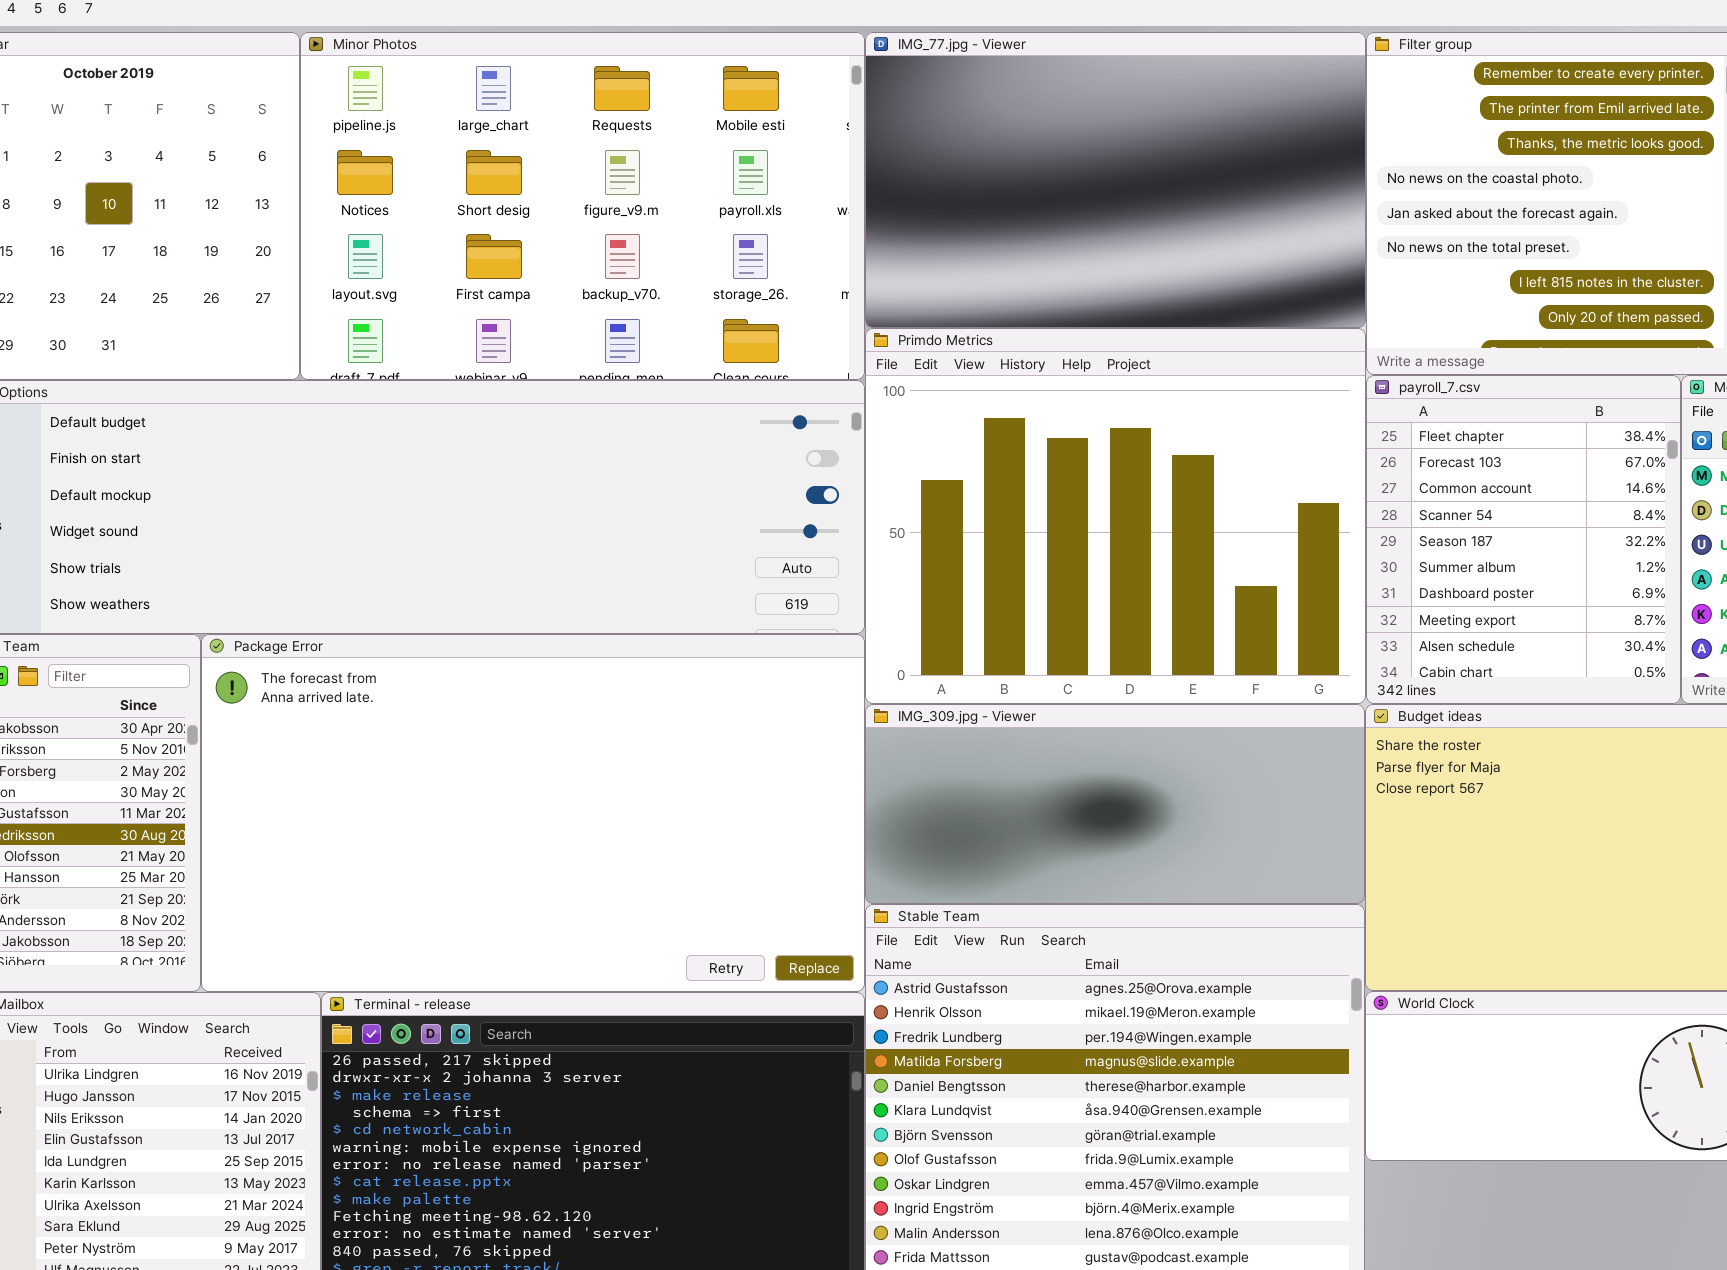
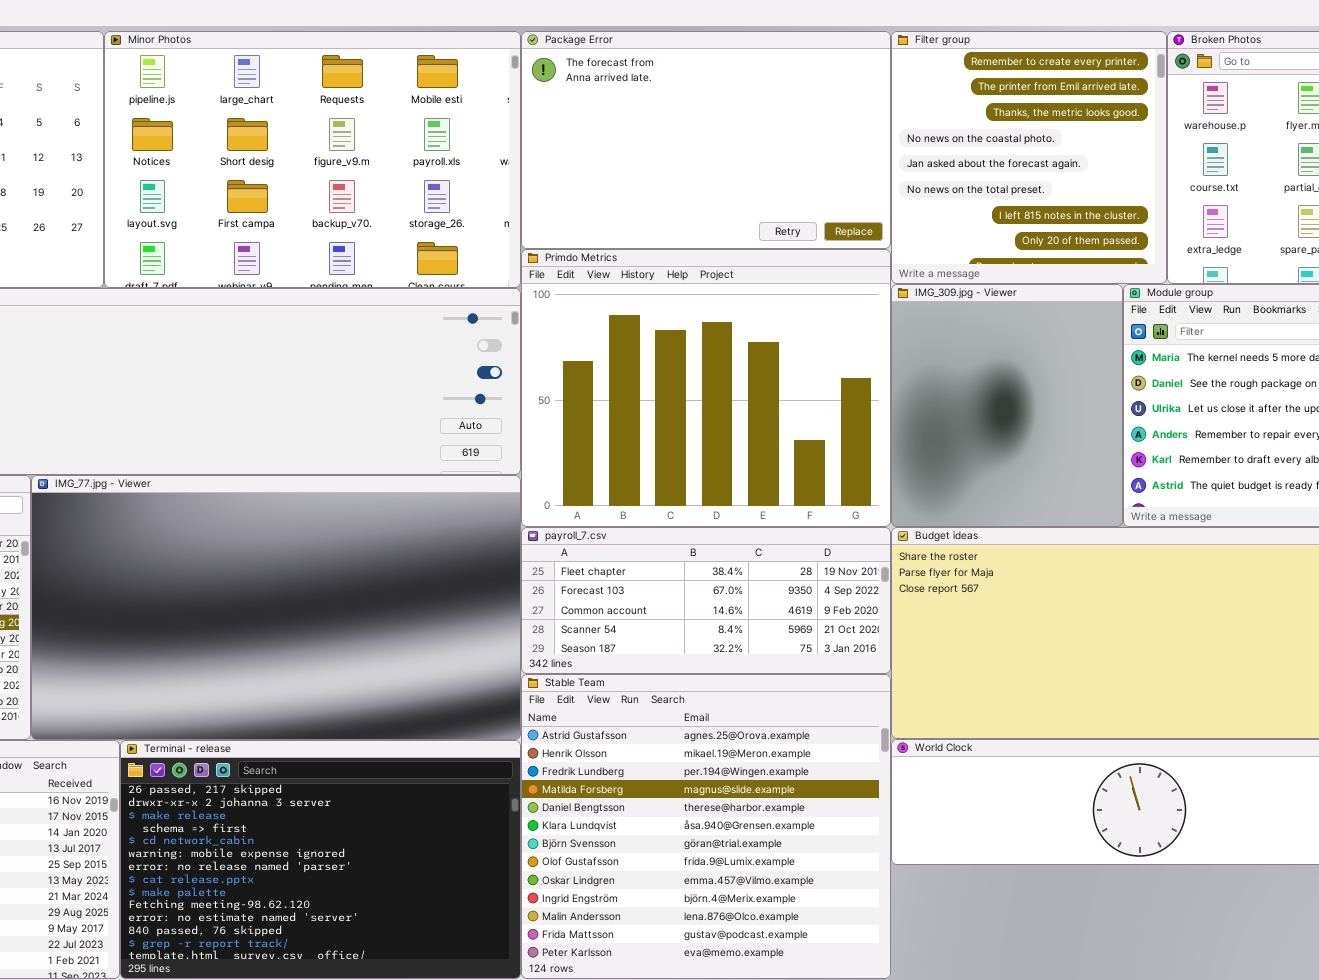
IMG_77.jpg - Viewer: [865,32,1366,328] -> [31,475,521,740], moved, resized
payroll_7.csv: [1366,375,1681,704] -> [521,527,891,674], moved, resized
Package Error: [201,634,865,992] -> [521,31,891,249], moved, resized
IMG_309.jpg - Viewer: [865,704,1365,904] -> [891,284,1123,527], moved, resized

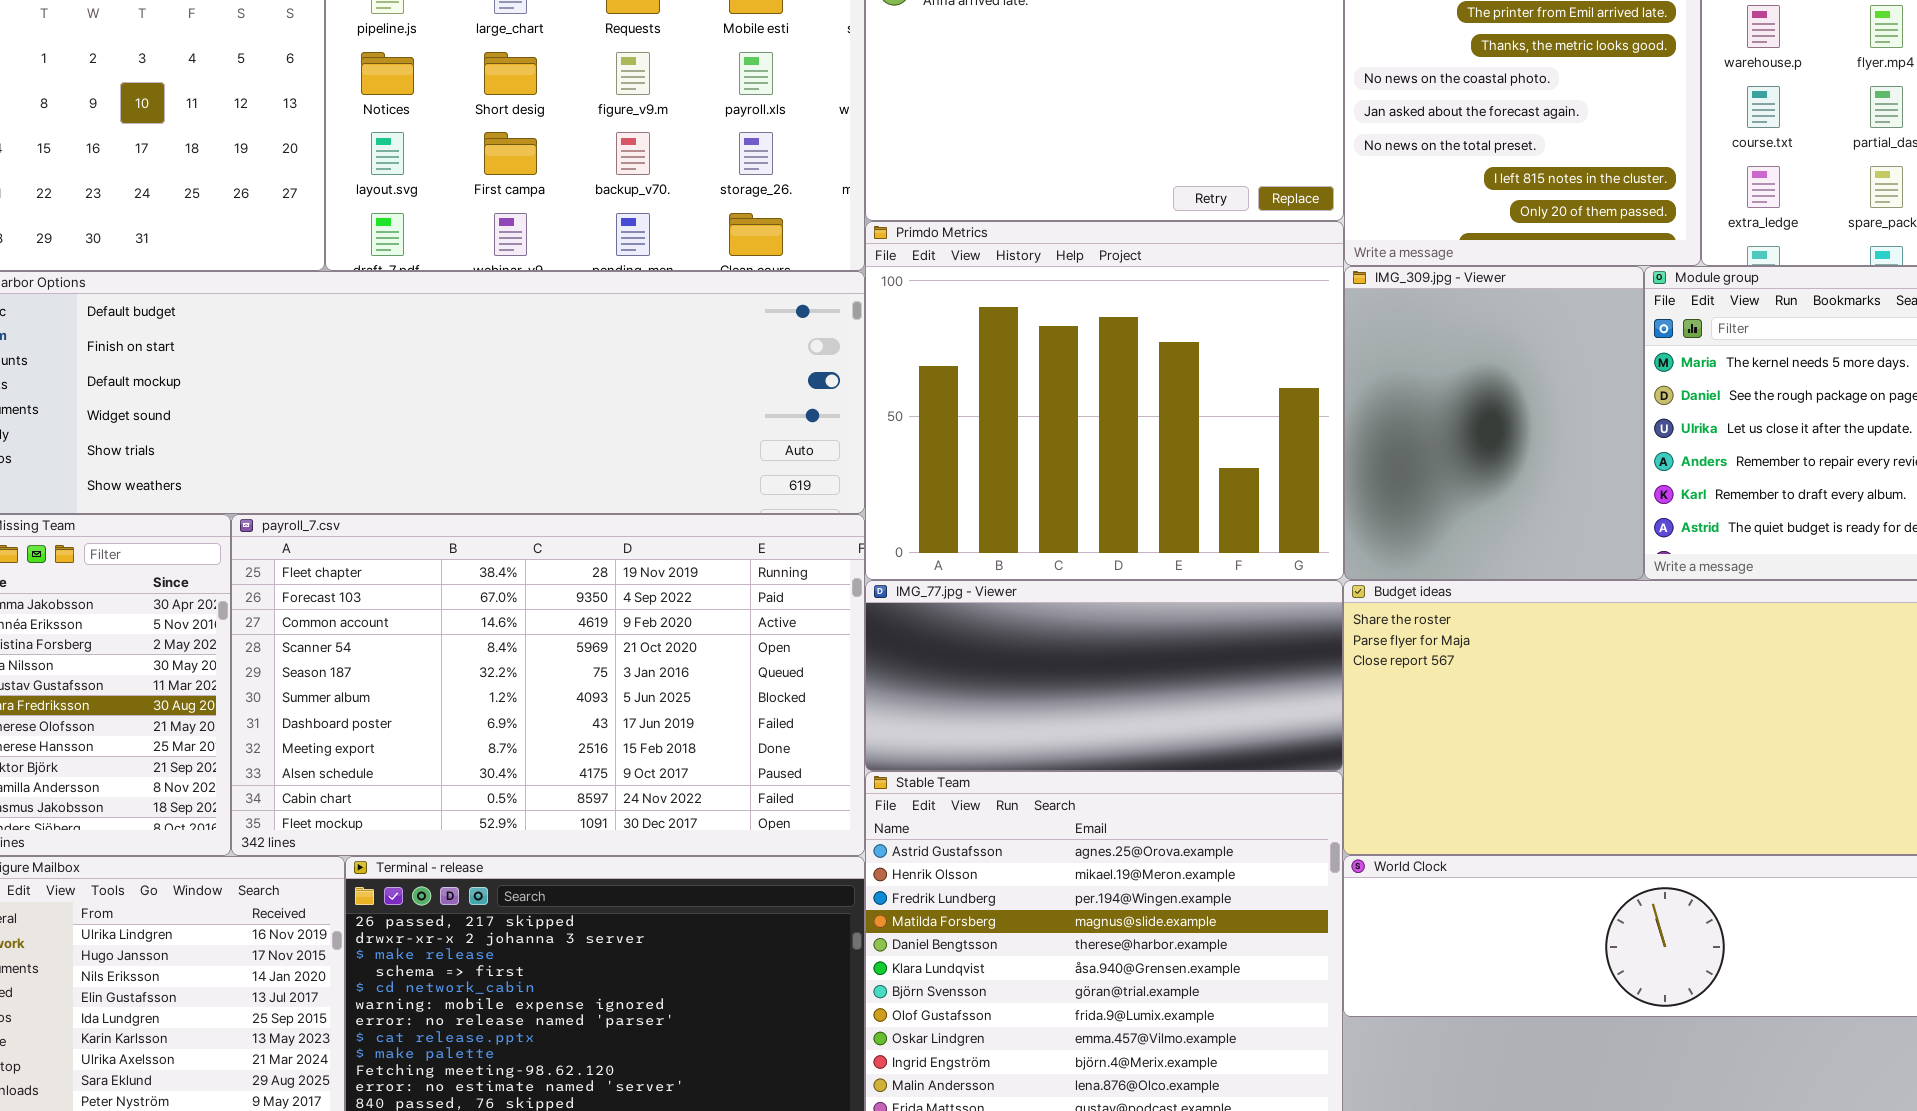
IMG_77.jpg - Viewer: [31,475,521,740] -> [865,580,1343,771], moved, resized
payroll_7.csv: [521,527,891,674] -> [231,514,865,856], moved, resized

